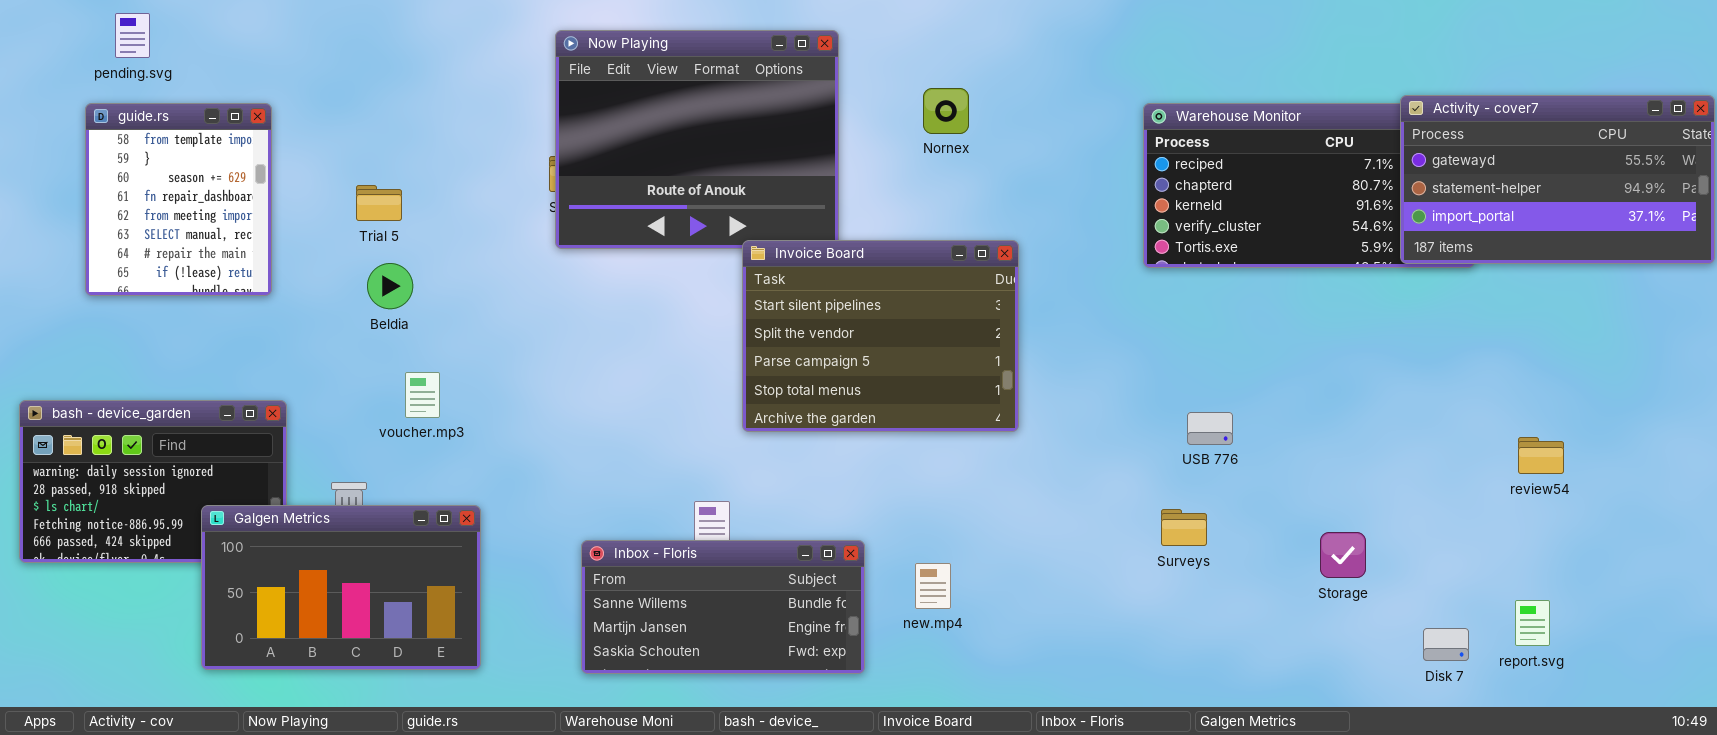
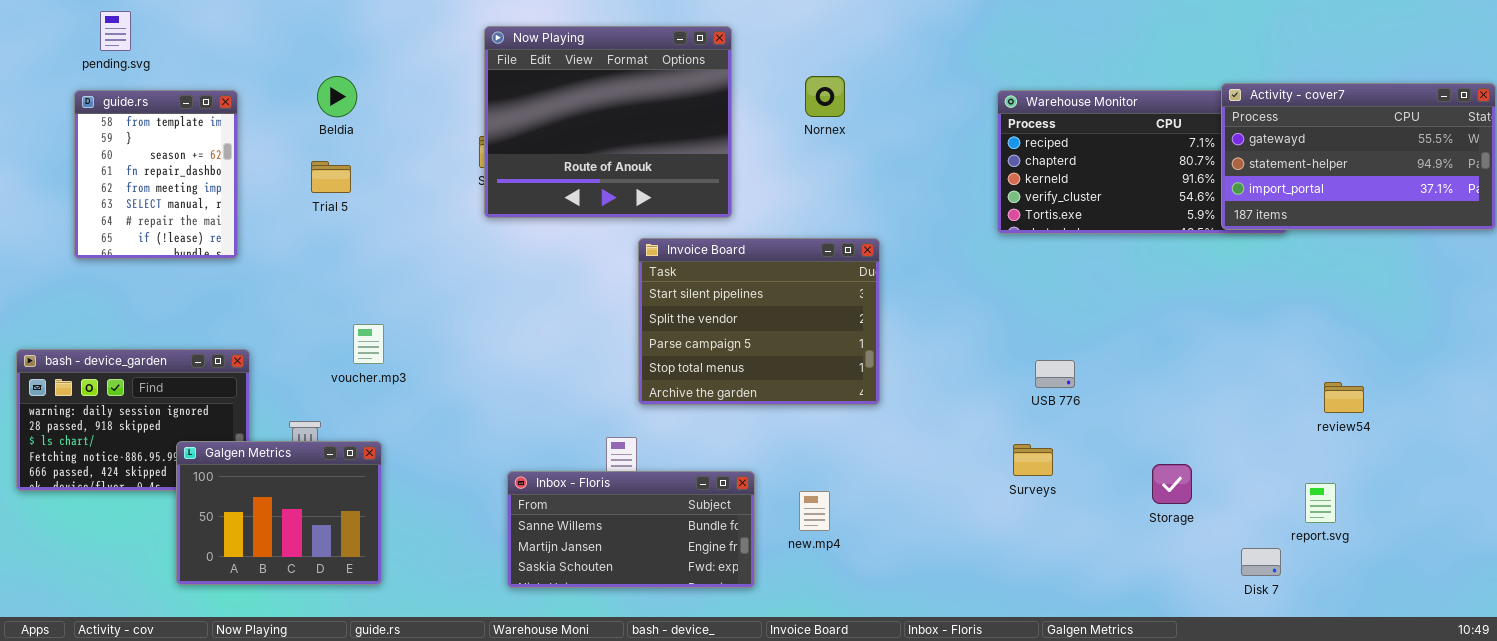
Invoice Board: [742,240,1019,432] -> [638,238,880,405], moved
Beldia: [367,263,413,309] -> [317,76,357,117], moved
Galgen Metrics: [201,505,481,670] -> [176,441,382,585], resized
report.svg: [1515,600,1550,646] -> [1305,483,1336,523], moved

